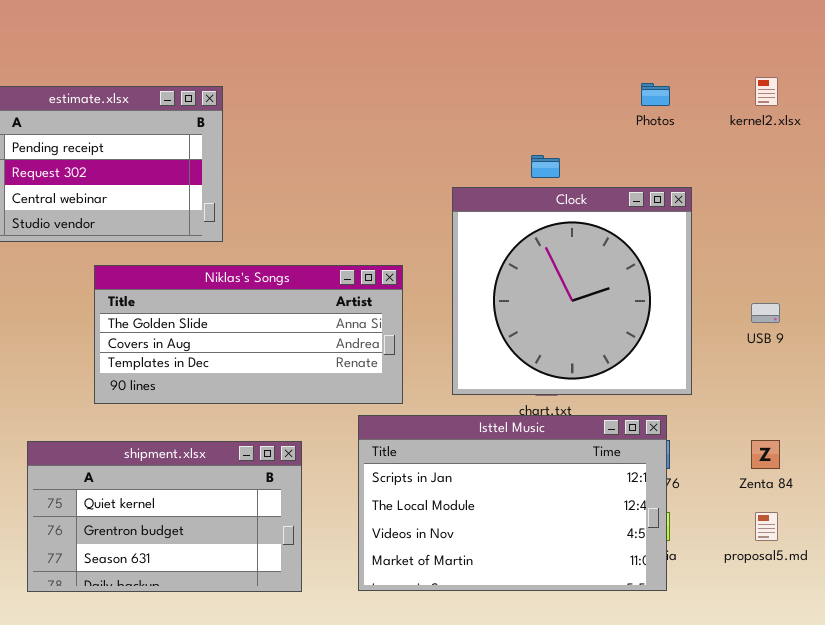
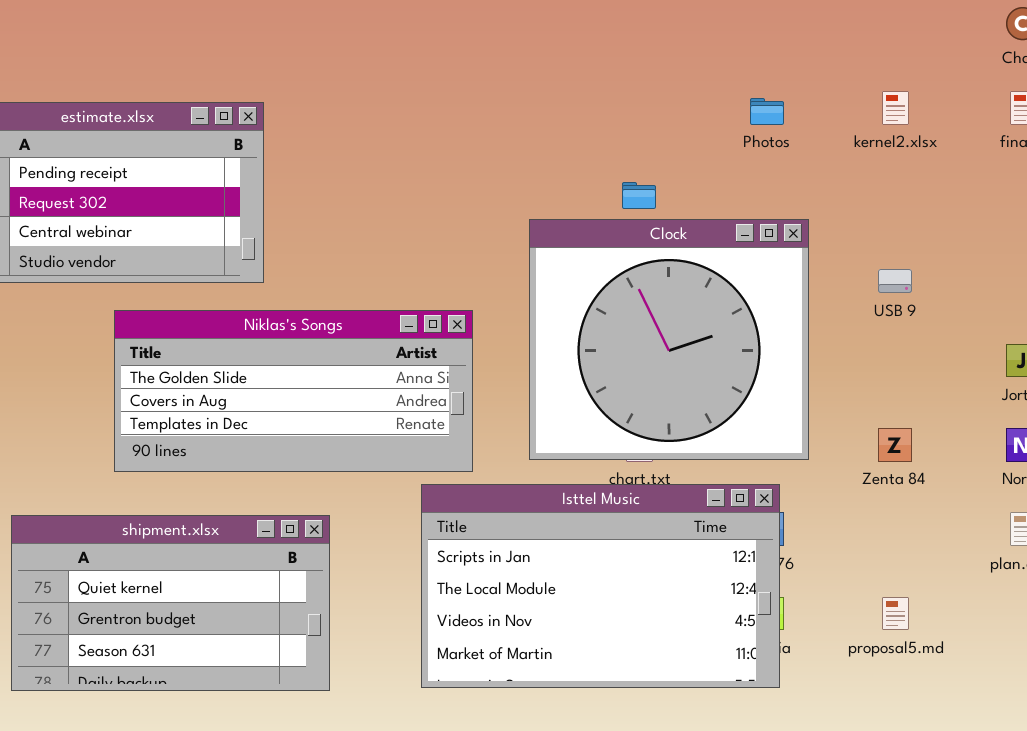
USB 9: [751,303,780,323] -> [878,269,912,293], moved
Zenta 84: [751,440,780,469] -> [878,428,912,462], moved
shipment.xlsx: [27,441,302,592] -> [11,515,330,691], moved

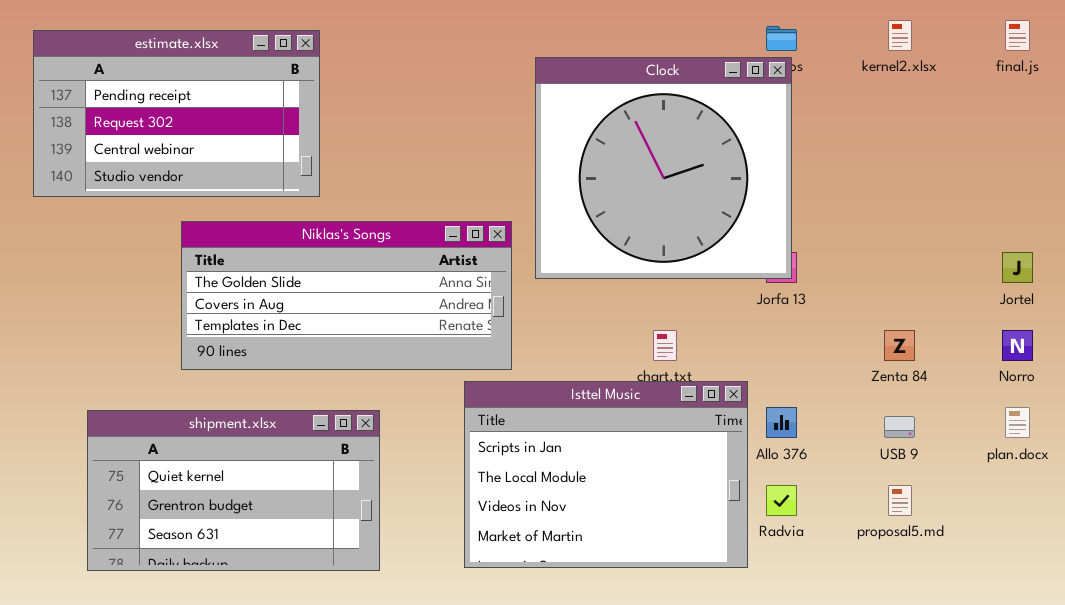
Clock: [529,219,809,460] -> [535,57,792,279], moved
USB 9: [878,269,912,293] -> [884,416,915,438], moved
Isttel Music: [421,484,780,688] -> [464,381,748,568], resized

